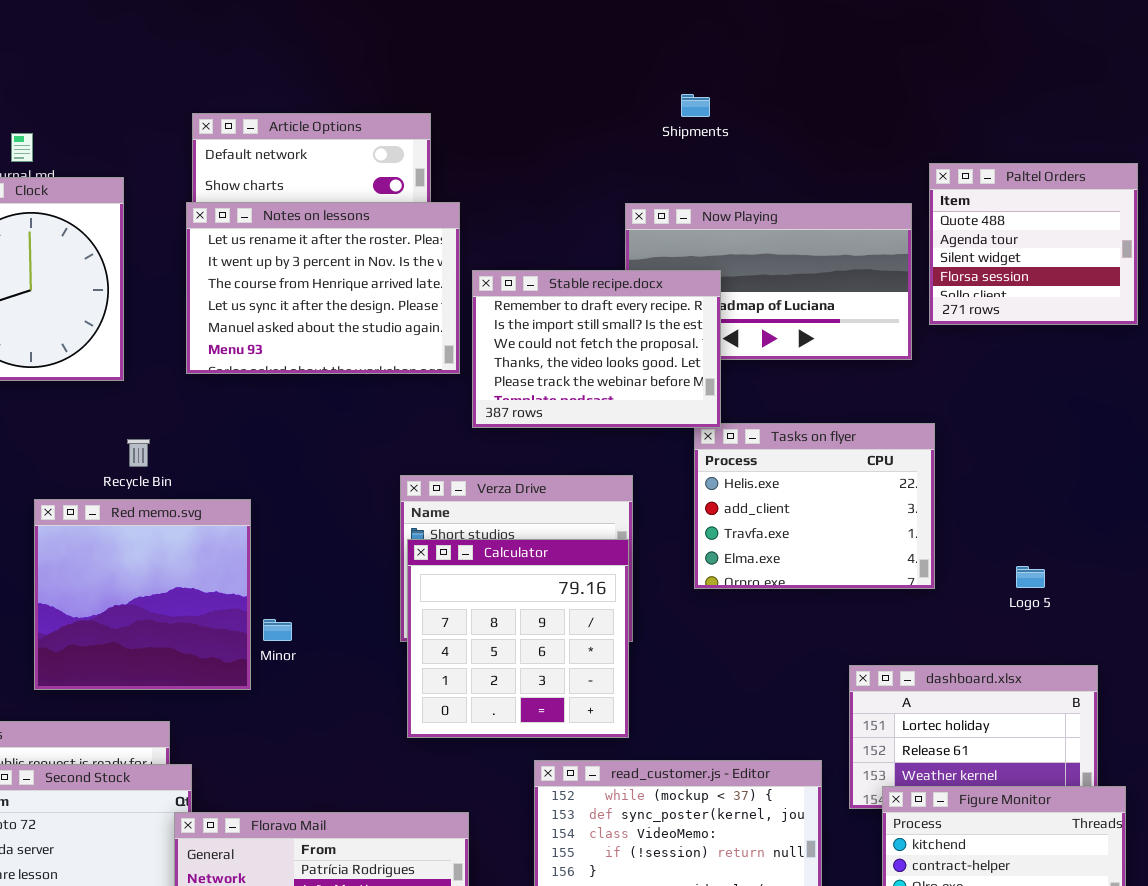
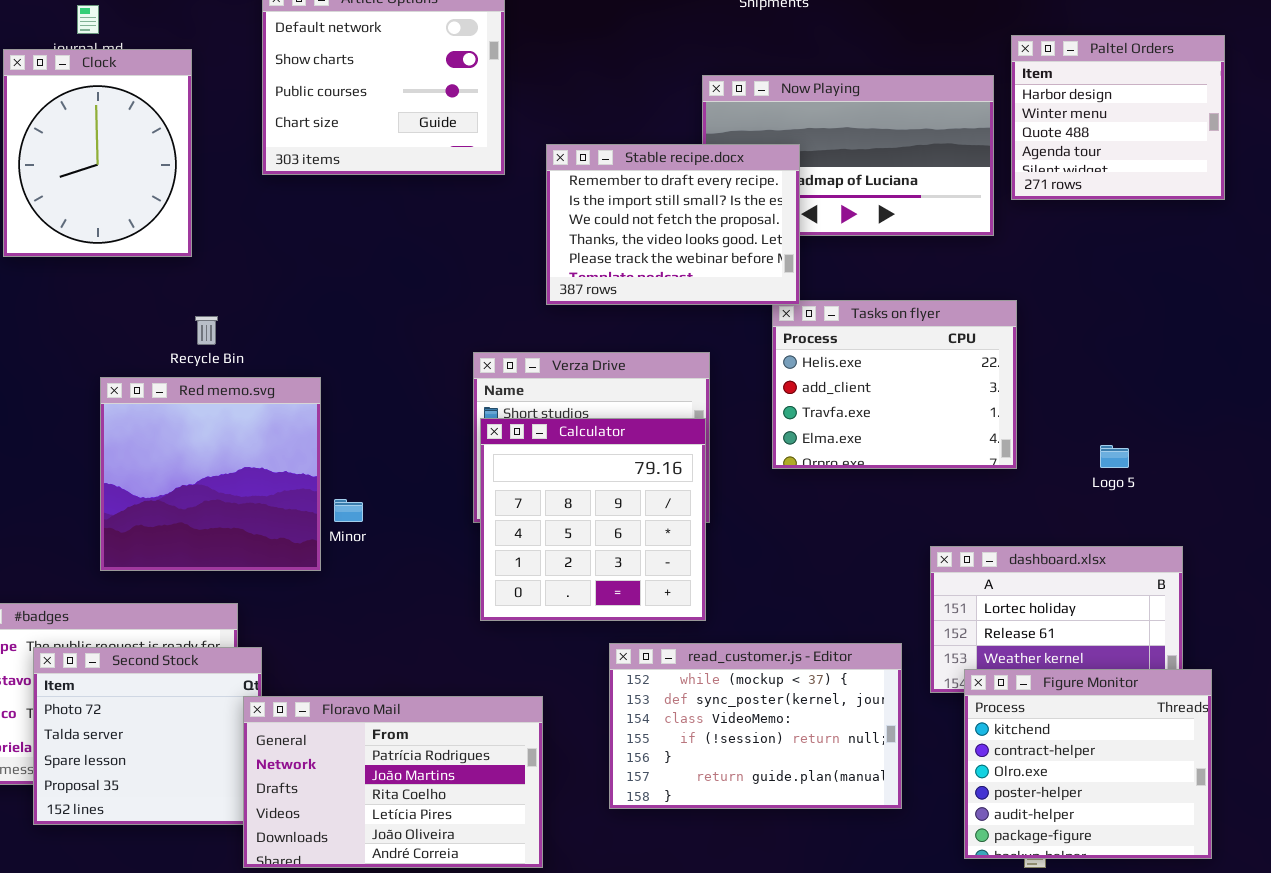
Paltel Orders: [929,163,1138,325] -> [1011,35,1225,200], scrolled up 2 rows
Notes on lessons: [186,202,460,374] -> none, closed

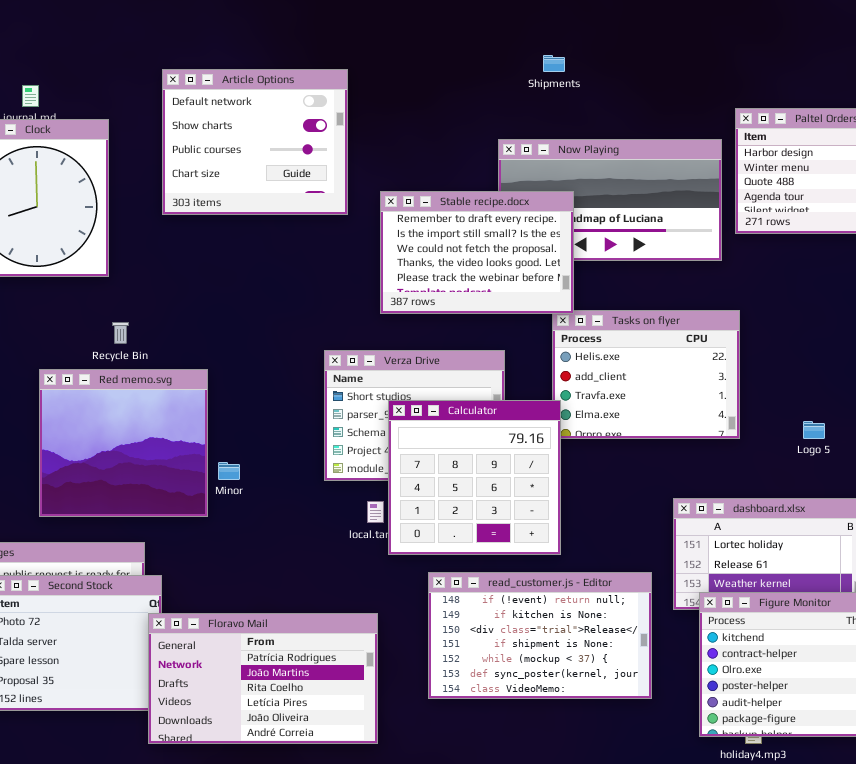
Calculator: [480,418,706,621] -> [388,400,561,555], moved
read_customer.js - Editor: [609,643,902,809] -> [428,572,652,699], scrolled up 4 rows

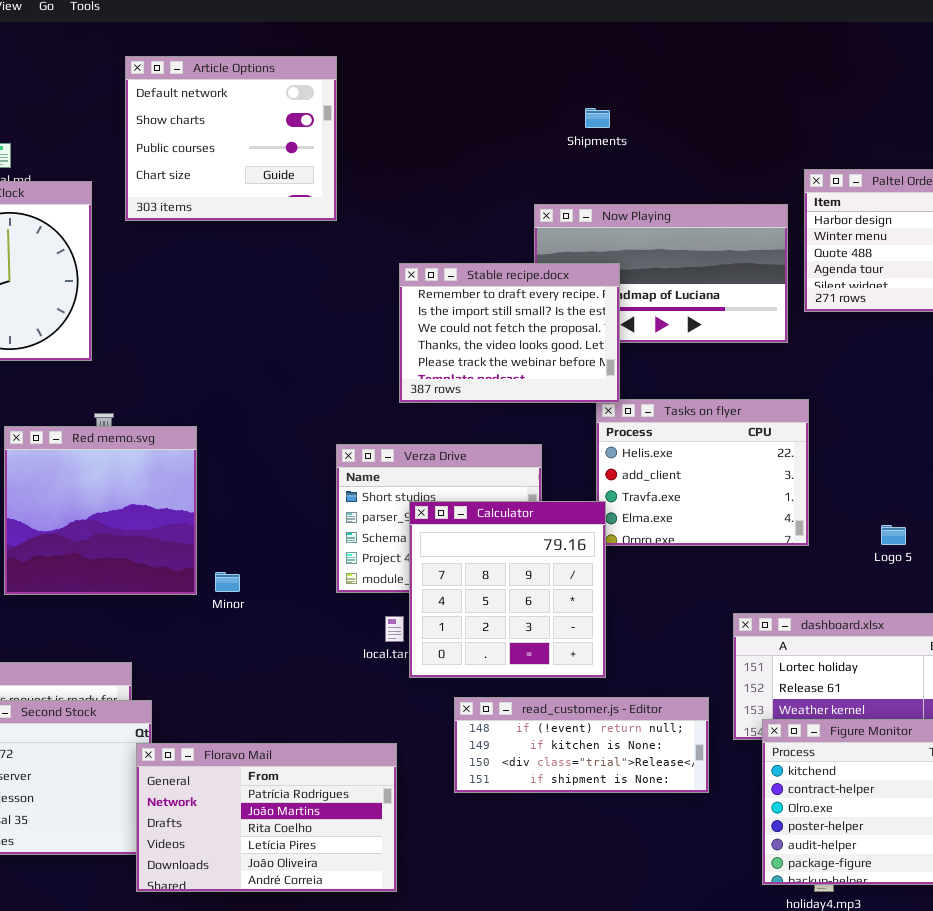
Article Options: [162,69,348,215] -> [125,56,337,221], moved
Red memo.svg: [39,369,208,517] -> [4,426,197,595], moved
read_customer.js - Editor: [428,572,652,699] -> [454,697,709,793], resized

